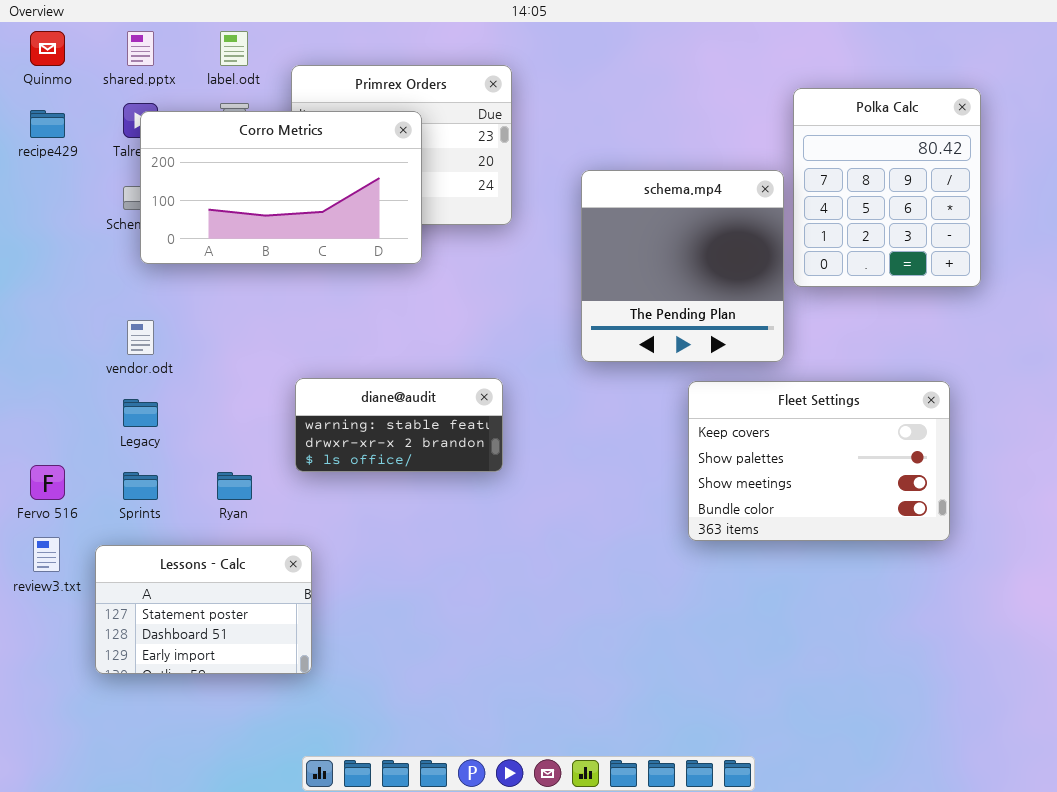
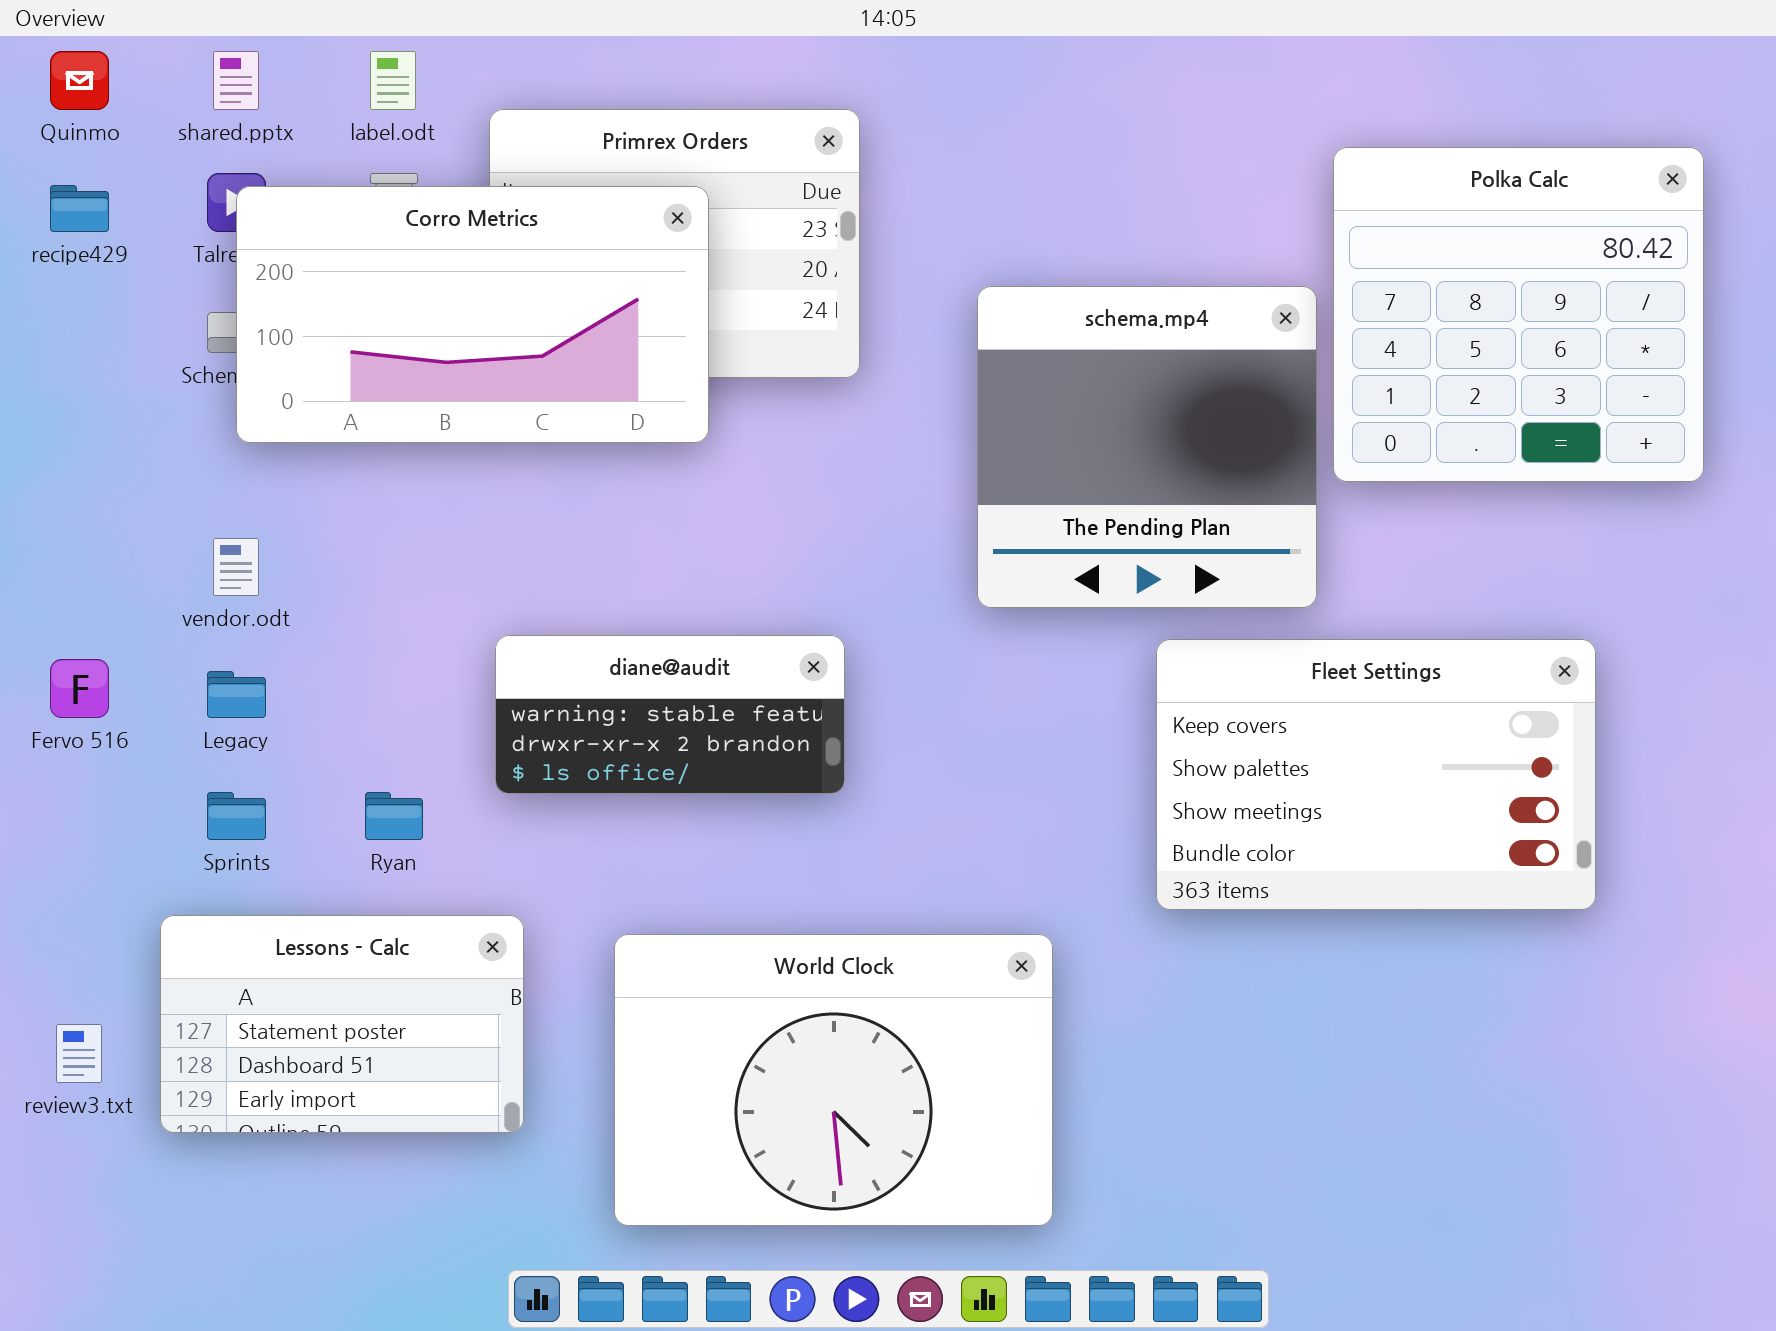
Polka Calc: [793,88,981,287] -> [1333,147,1704,482], resized
Fervo 516: [30,465,65,500] -> [50,659,109,718], moved
review3.txt: [33,537,60,572] -> [56,1024,102,1083], moved
World Clock: none -> [614,934,1053,1226], opened

